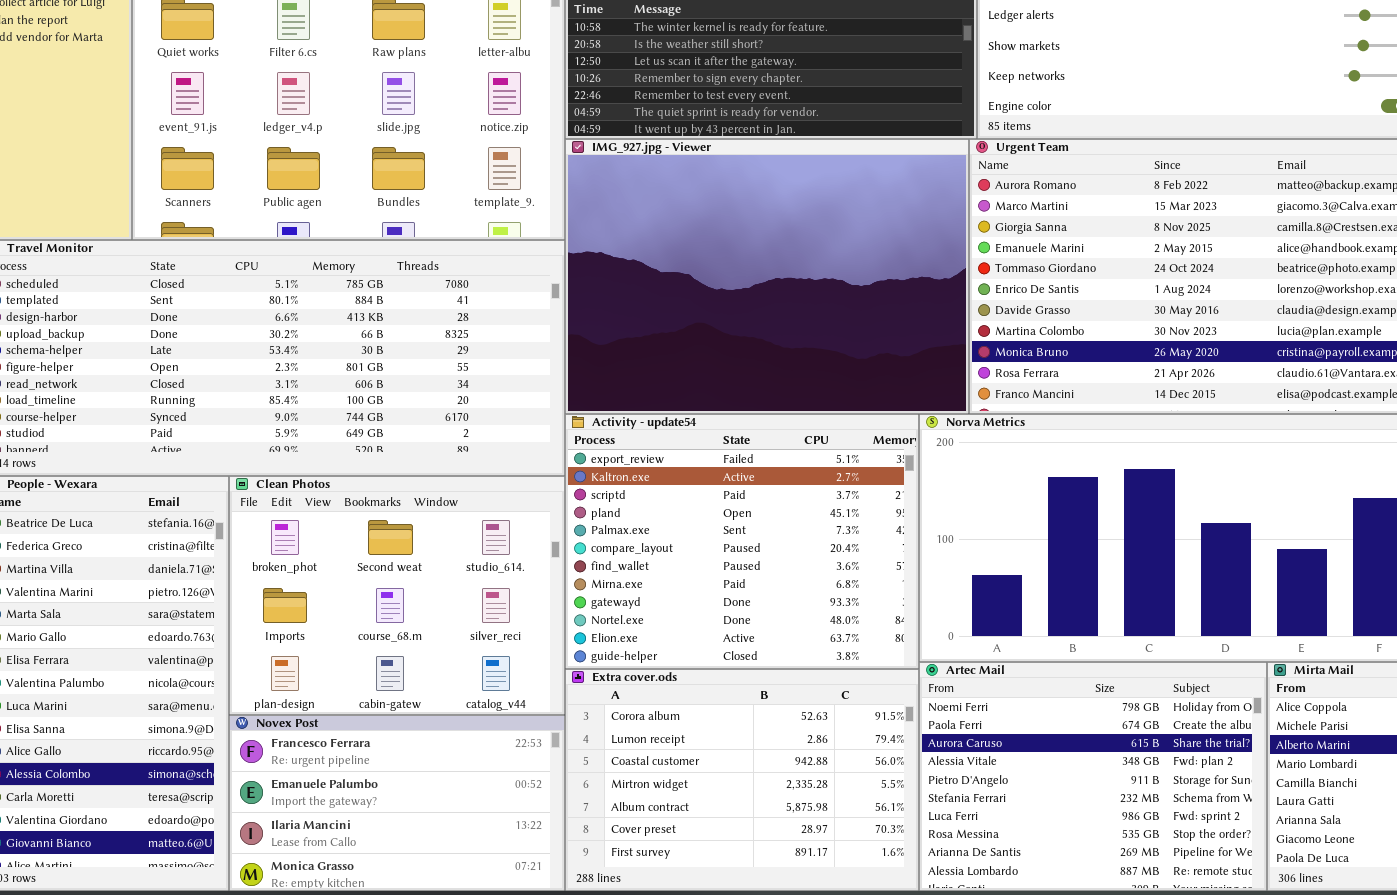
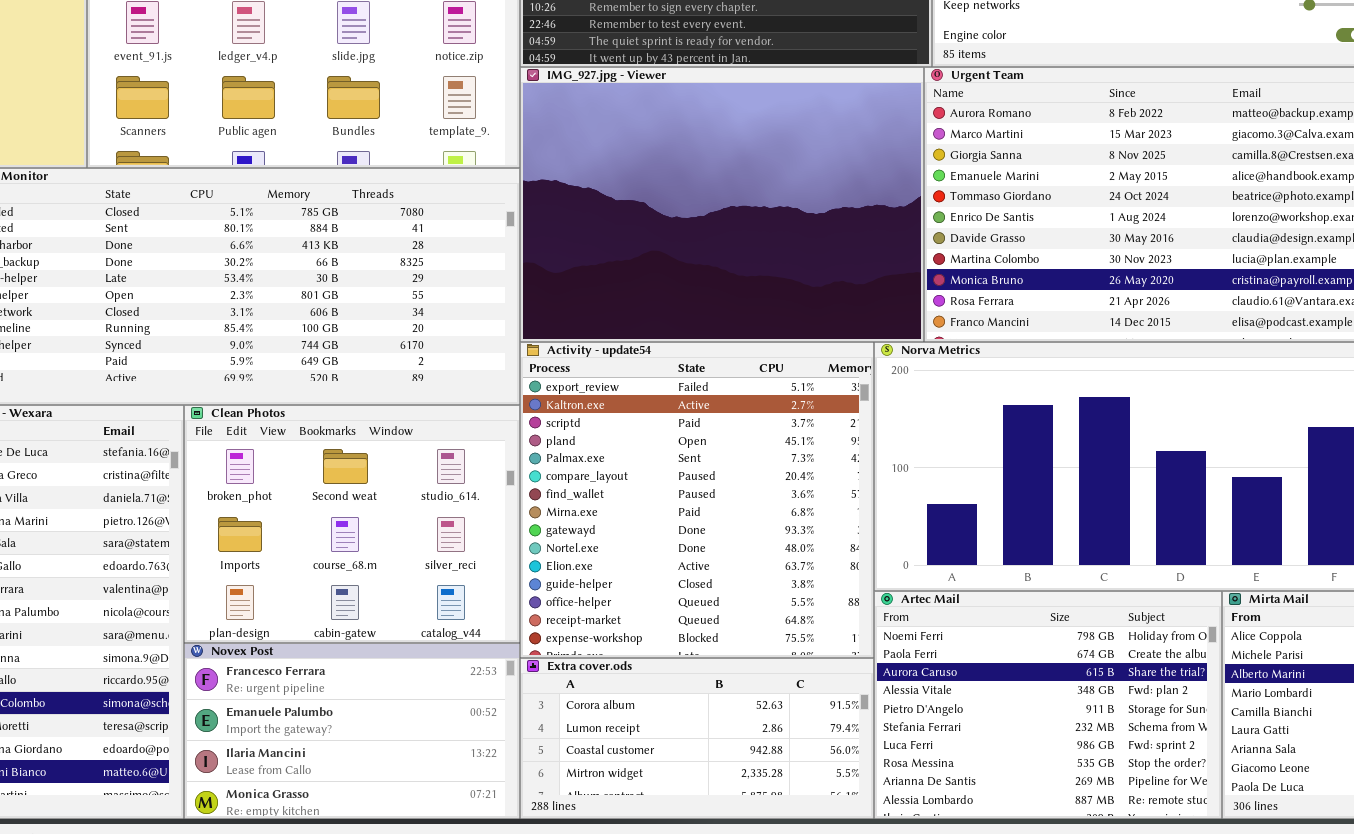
Activity - update54: [565,414,919,669] -> [520,342,874,658], resized
Extra cover.ods: [565,669,919,891] -> [520,658,874,819], resized

